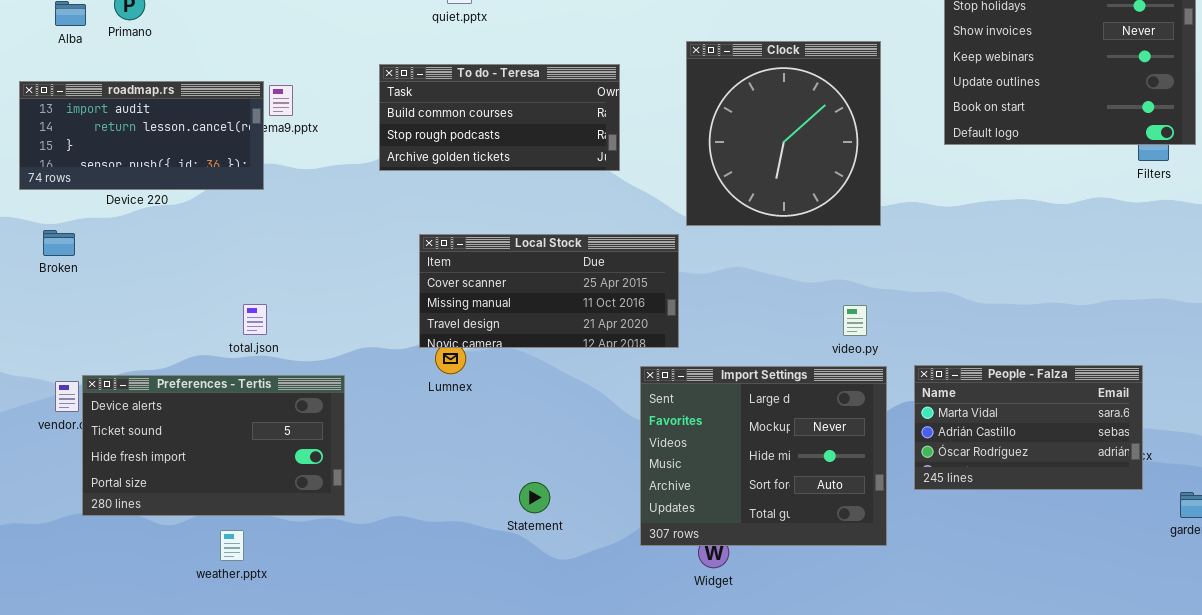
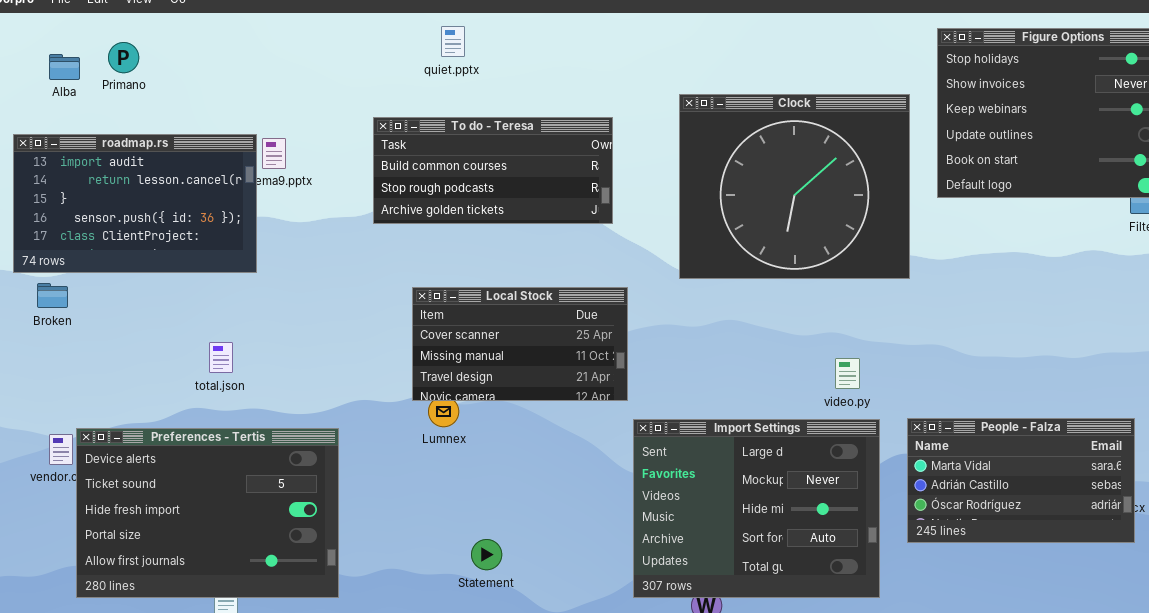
Clock: [686,41,881,226] -> [679,94,910,279], resized
roadmap.rs: [19,81,264,190] -> [13,134,257,273], resized
Local Stock: [419,234,679,348] -> [412,287,628,401], resized
total.json: [243,304,267,335] -> [209,342,233,373], moved
Preferences - Tertis: [82,375,345,516] -> [76,428,339,598], resized
Statement: [519,482,550,513] -> [471,539,502,570], moved

